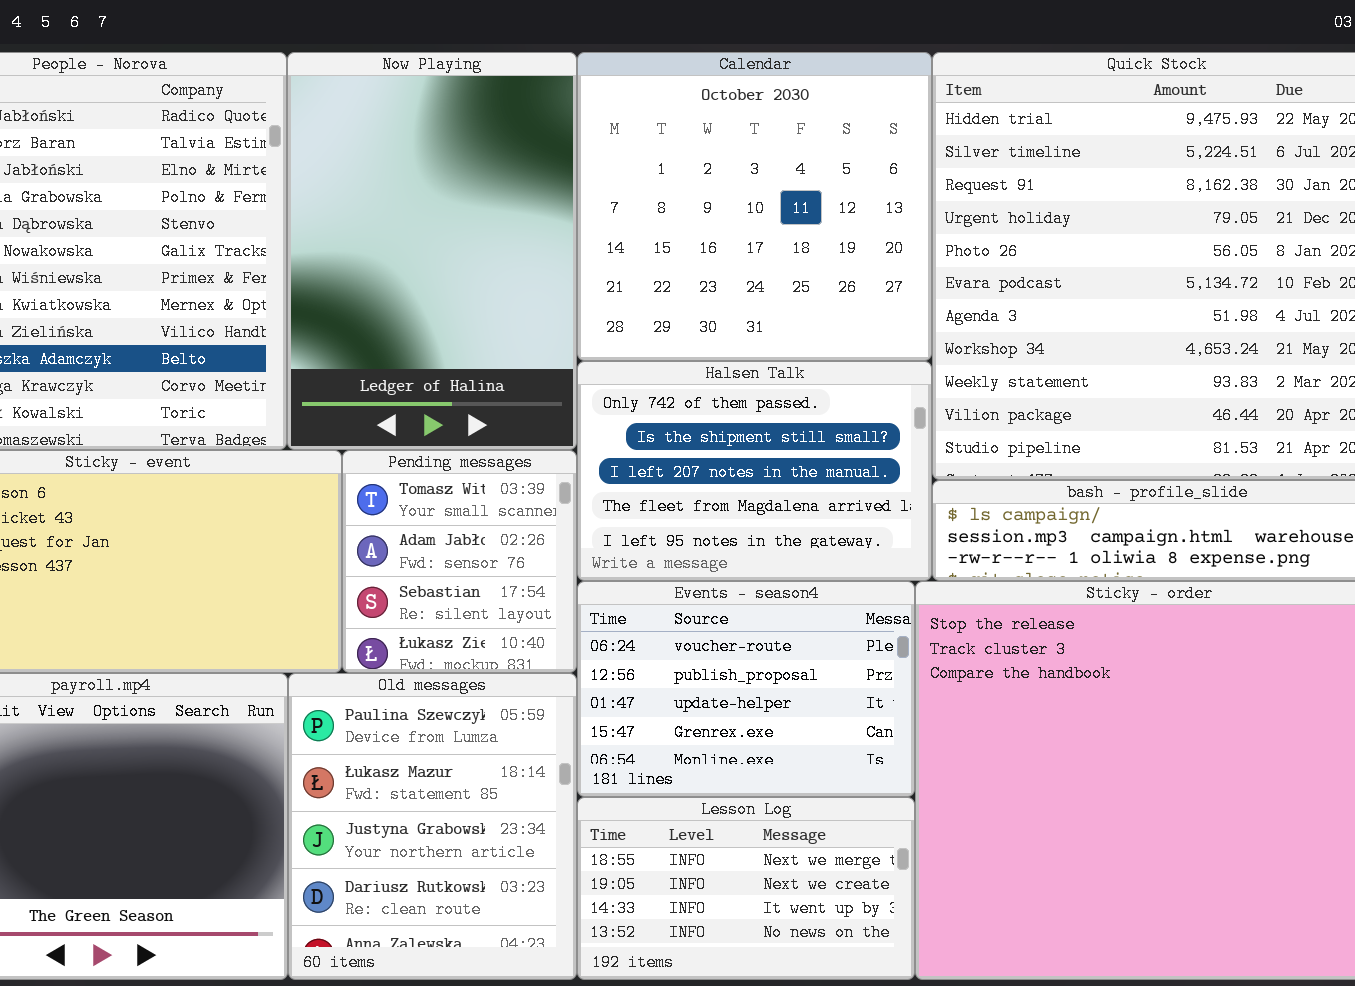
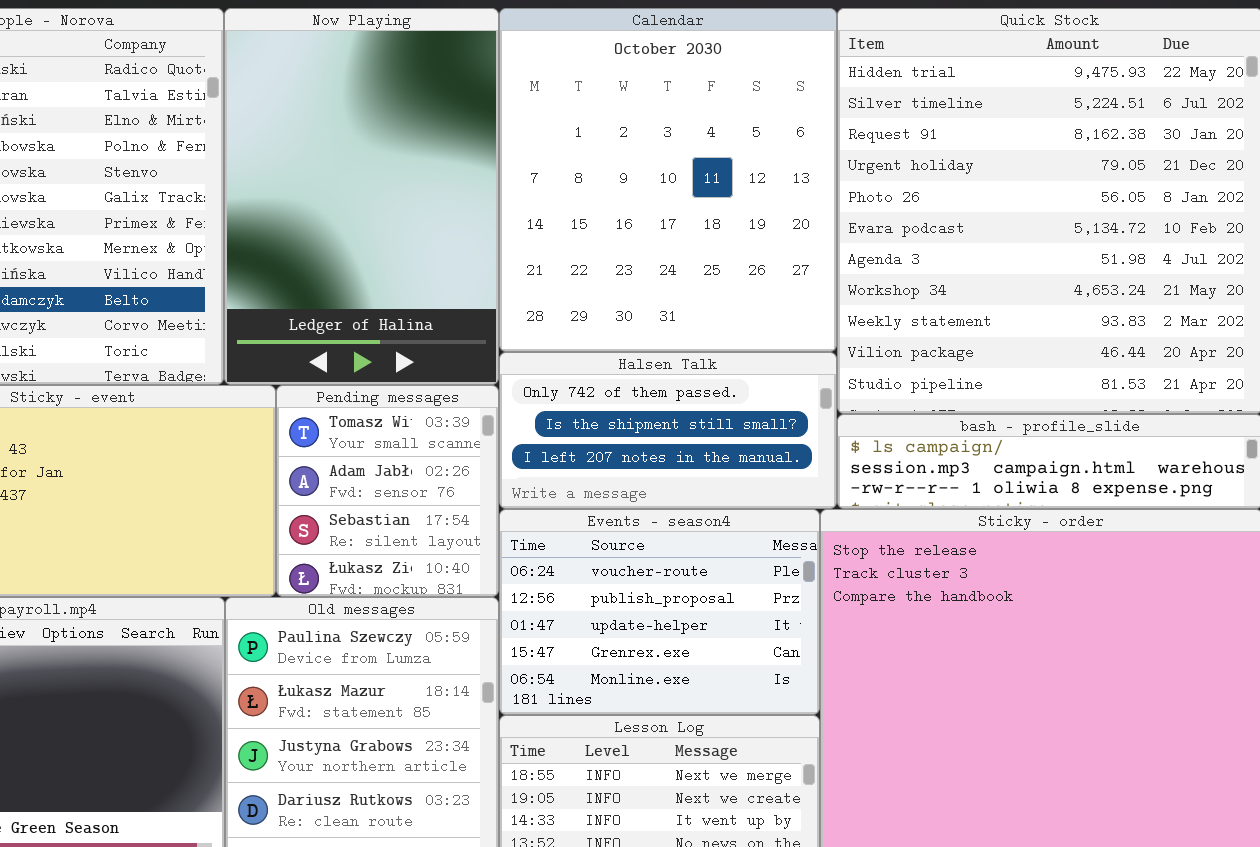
Calendar: [577,52,932,361] -> [499,8,837,352], resized
Halsen Talk: [577,361,932,581] -> [499,352,837,509], resized

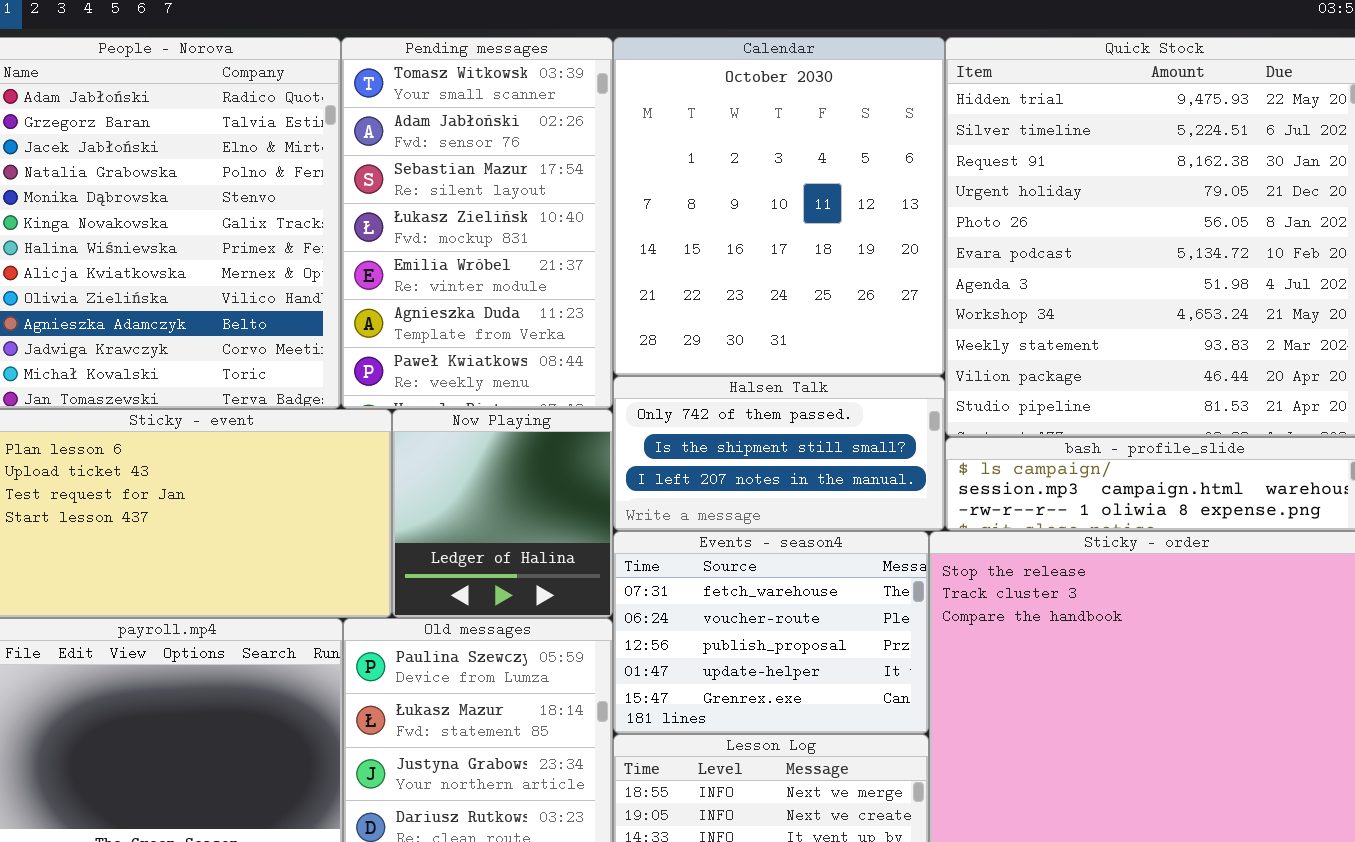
Now Playing: [224,8,499,385] -> [392,409,613,618], moved, resized
Pending messages: [276,385,499,597] -> [341,37,613,409], moved, resized
Events - season4: [499,509,820,715] -> [613,531,929,734], scrolled up 1 row

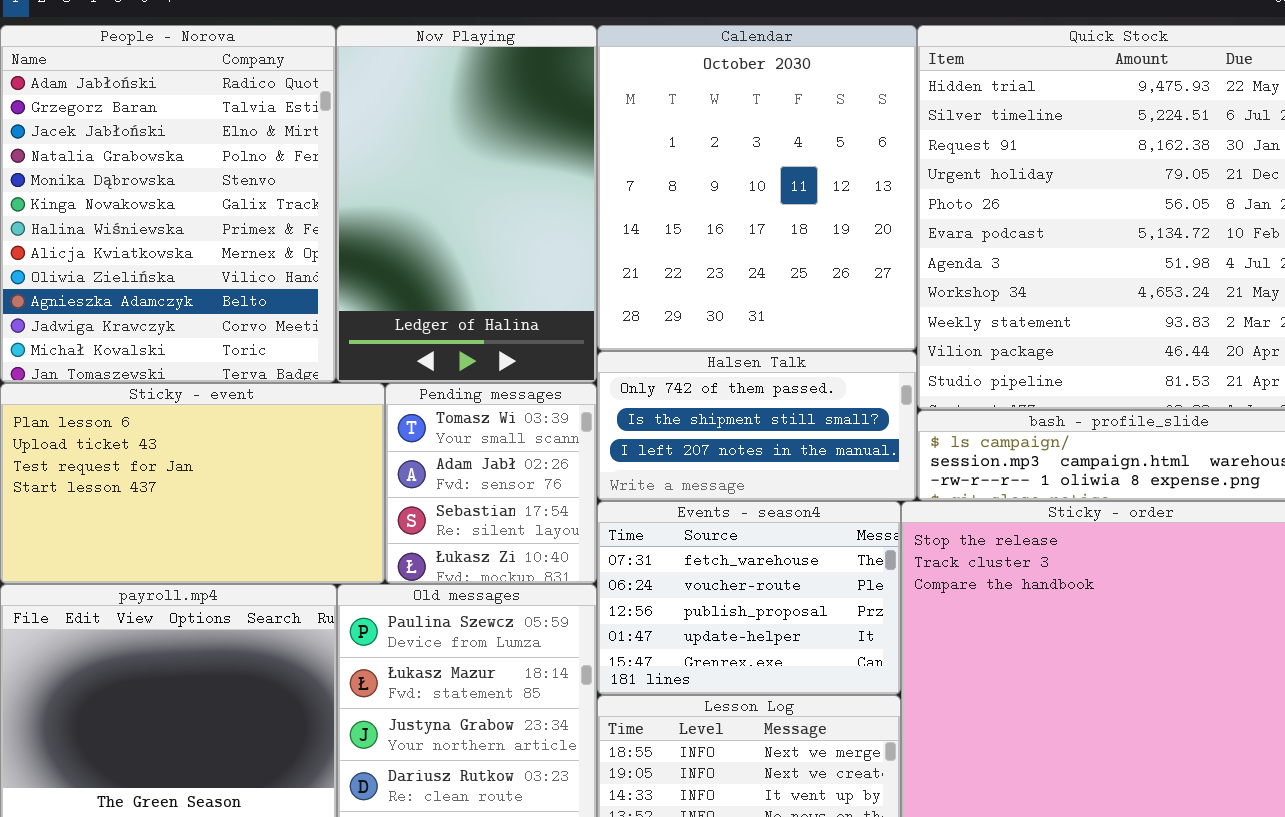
Pending messages: [341,37,613,409] -> [385,383,597,584], moved, resized
Now Playing: [392,409,613,618] -> [336,25,597,383], moved, resized

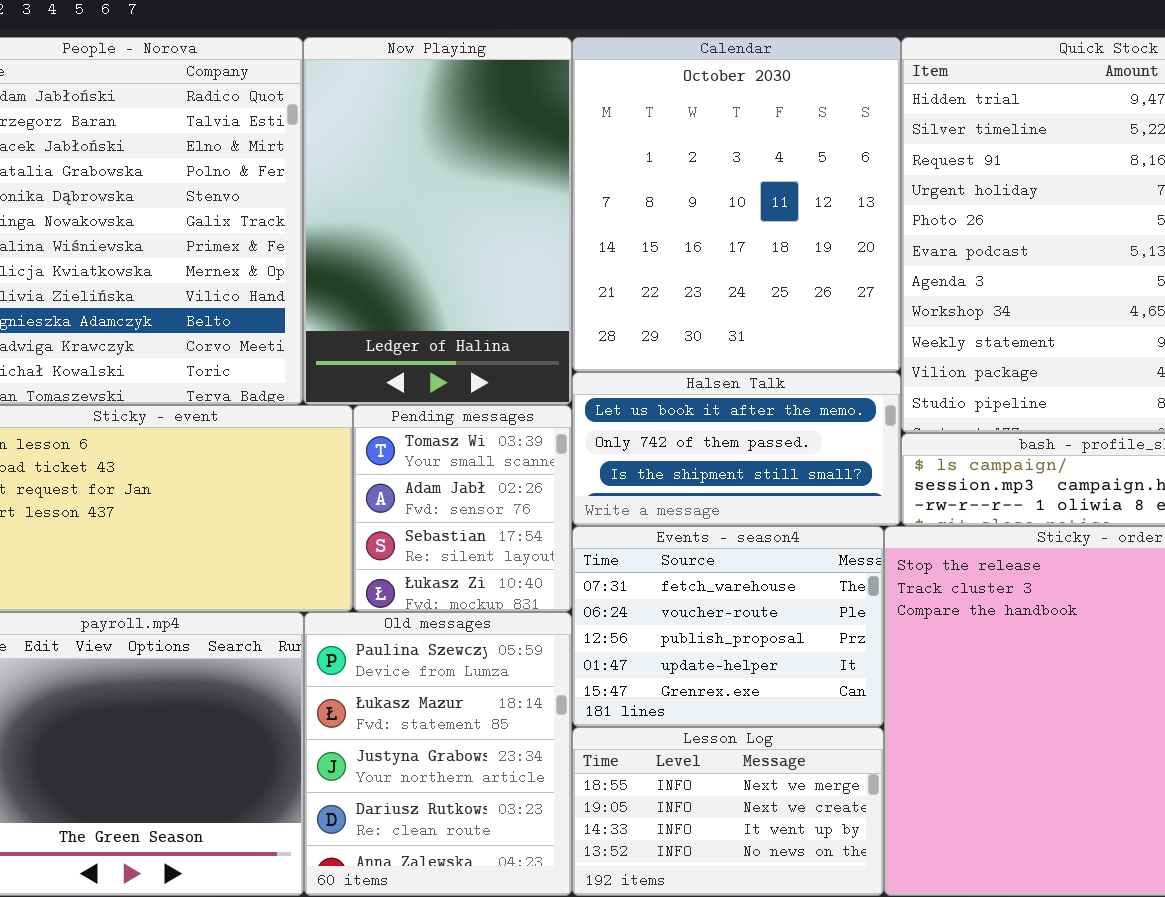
Halsen Talk: [597,351,917,501] -> [572,372,901,526], scrolled up 1 row

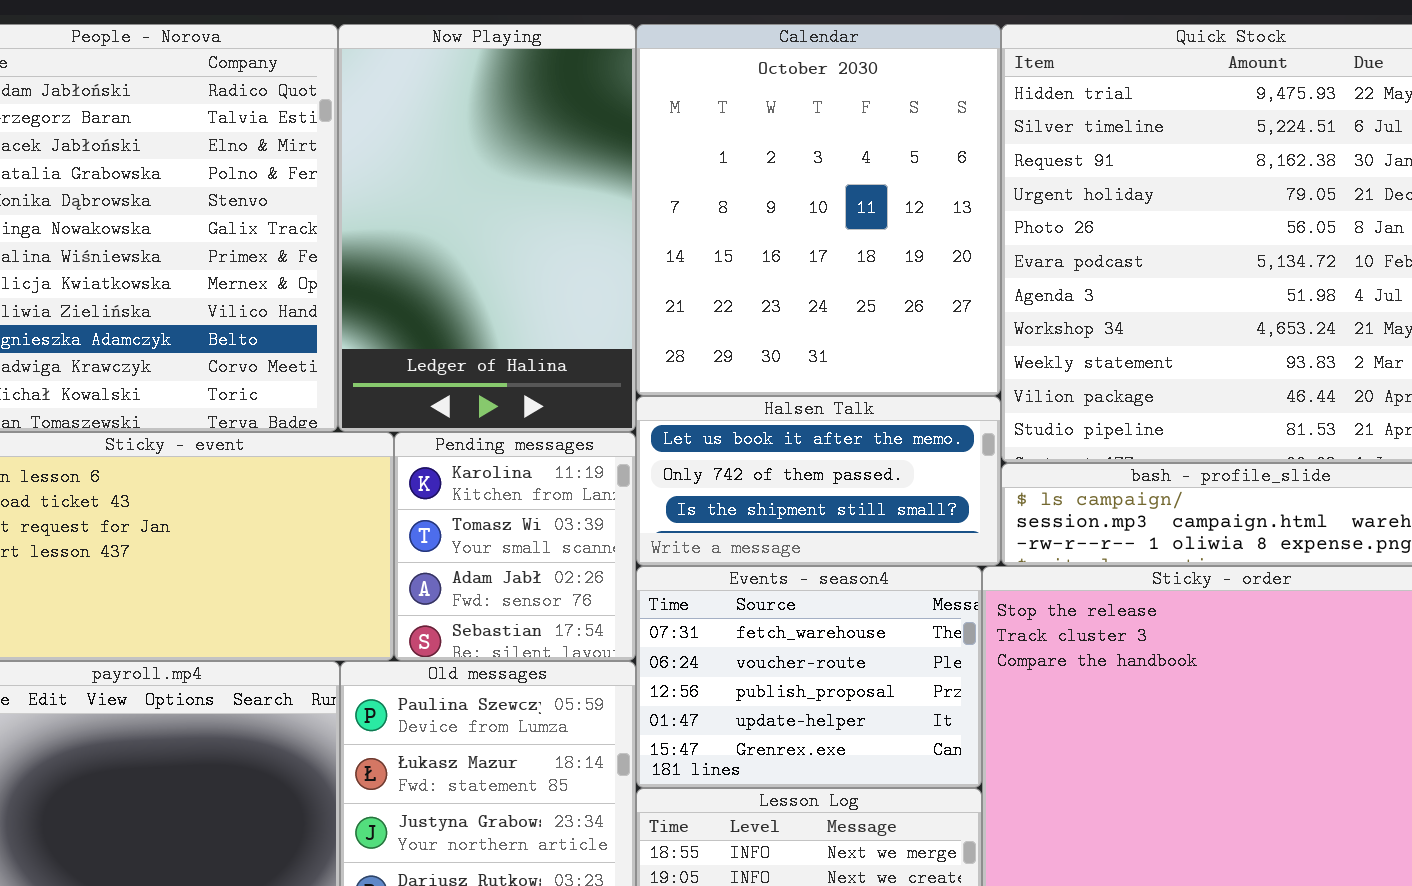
Pending messages: [353,405,572,612] -> [394,432,636,661], scrolled up 1 row

